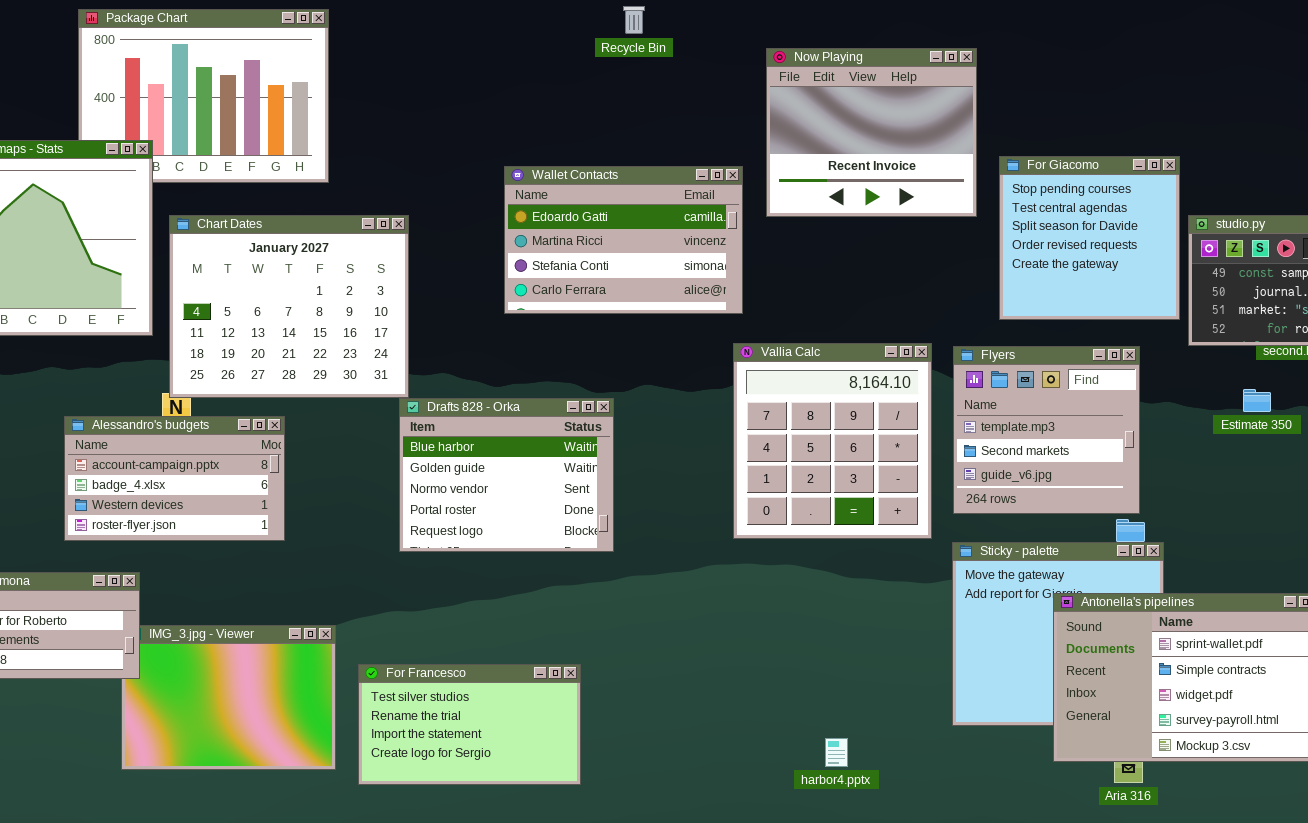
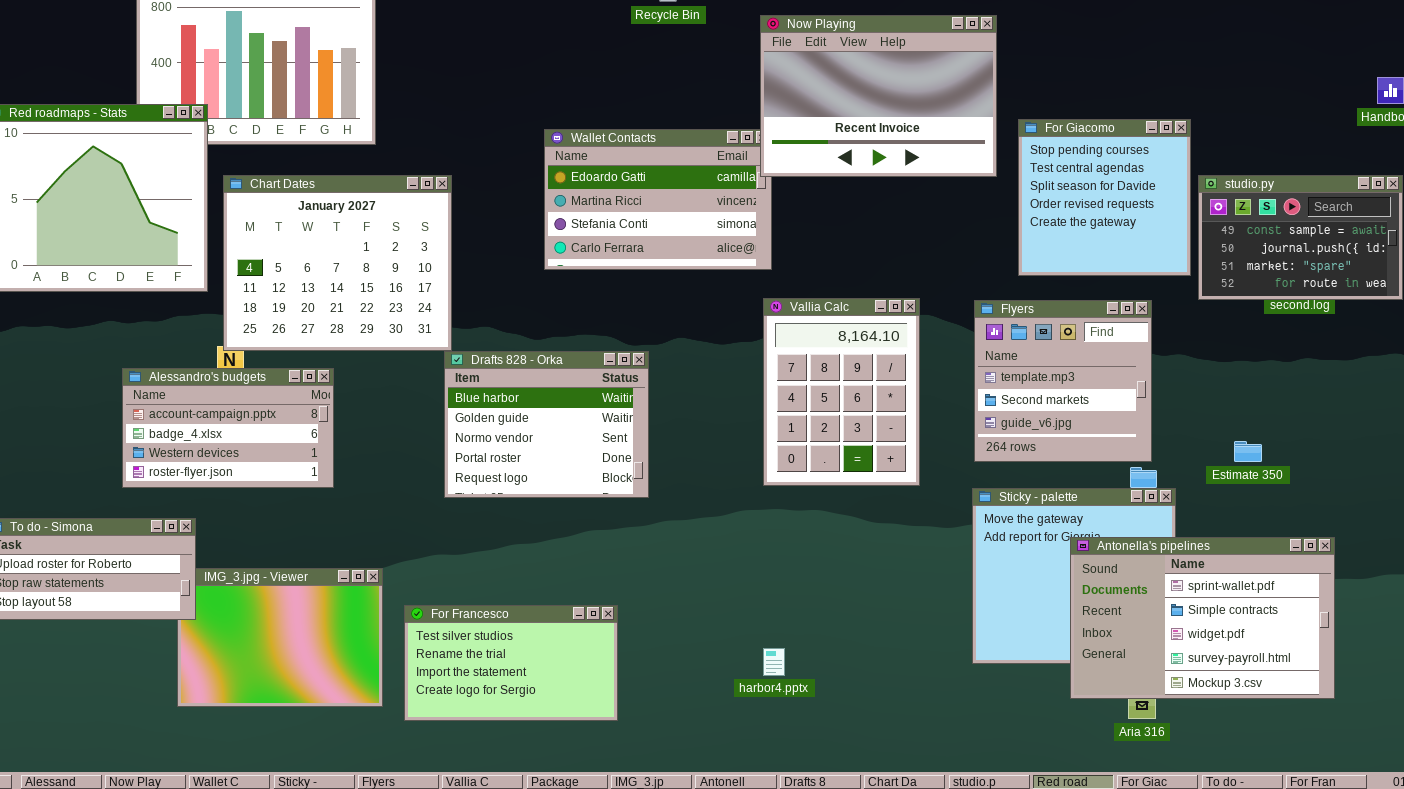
Now Playing: [766,48,977,217] -> [760,15,997,177], resized
Vallia Calc: [733,343,932,539] -> [763,298,920,486], resized
Estimate 350: [1243,389,1271,412] -> [1234,441,1262,462], moved
harbor4.pptx: [825,738,848,767] -> [763,648,785,676], moved

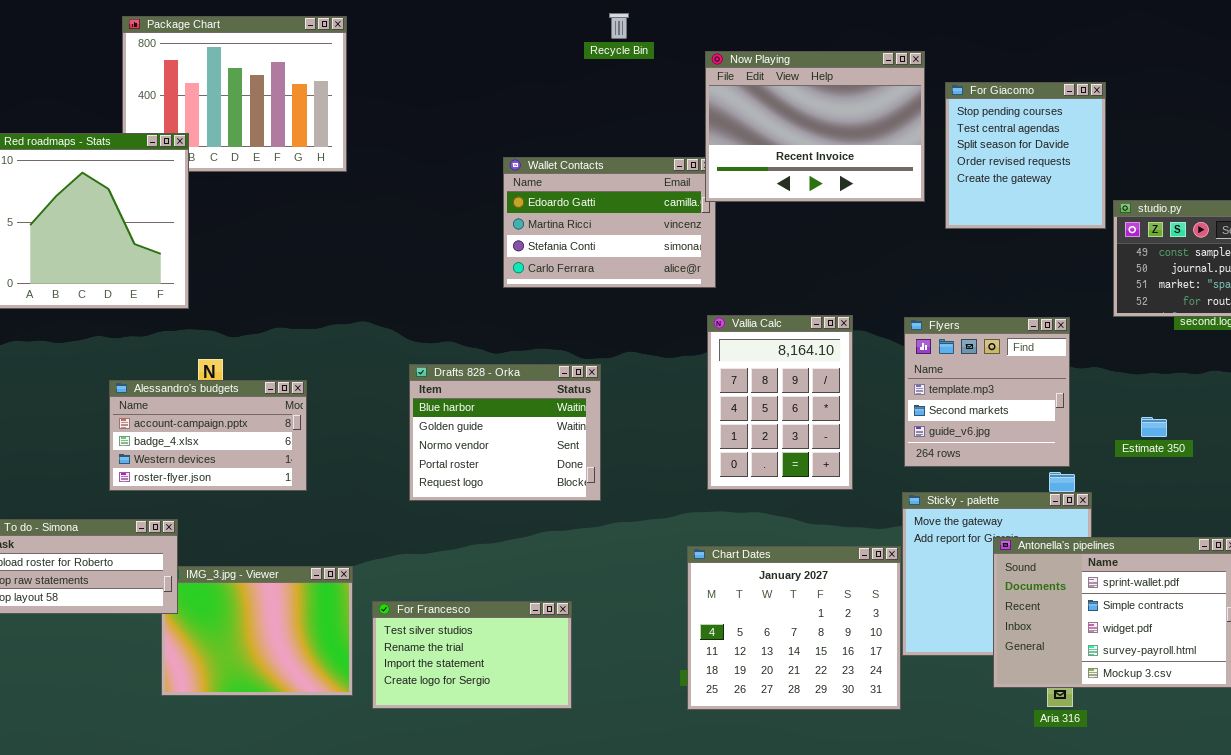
For Giacomo: [1018,119,1191,276] -> [945,82,1106,229], moved
Chart Dates: [223,175,452,351] -> [687,546,901,710], moved
Estimate 350: [1234,441,1262,462] -> [1141,417,1167,437], moved

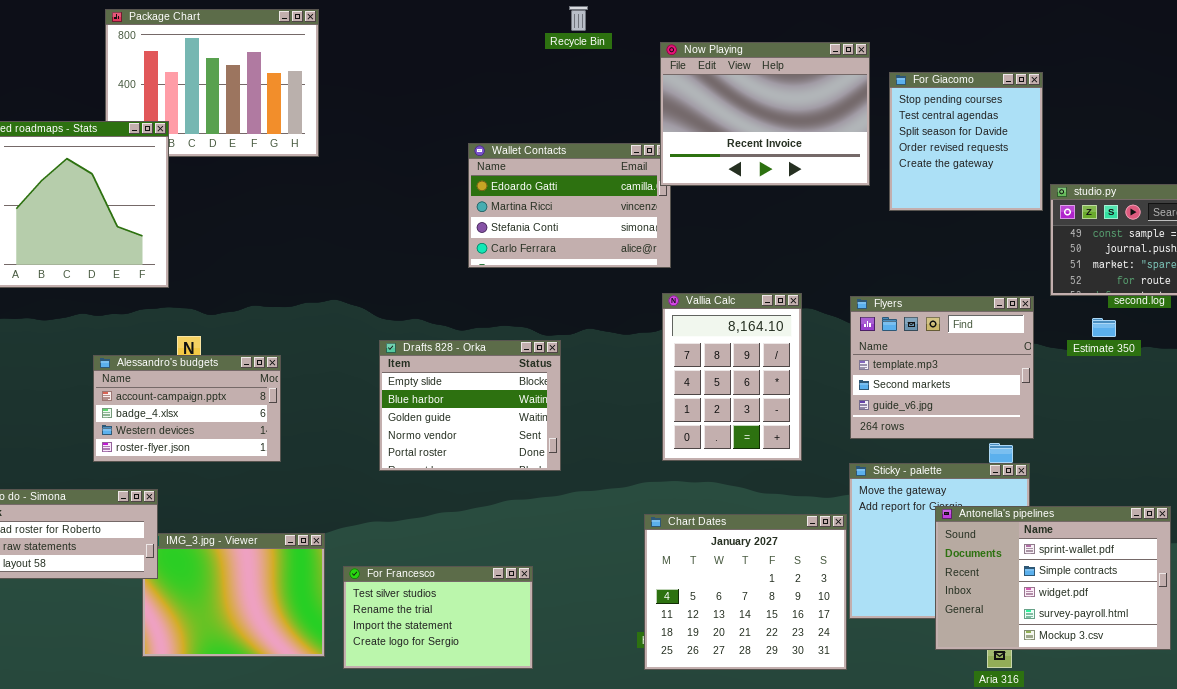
Flyers: [904,317,1070,467] -> [850,296,1034,439], resized
Drafts 828 - Orka: [409,364,601,501] -> [379,340,561,471], scrolled up 1 row
Estimate 350: [1141,417,1167,437] -> [1092,318,1116,337], moved

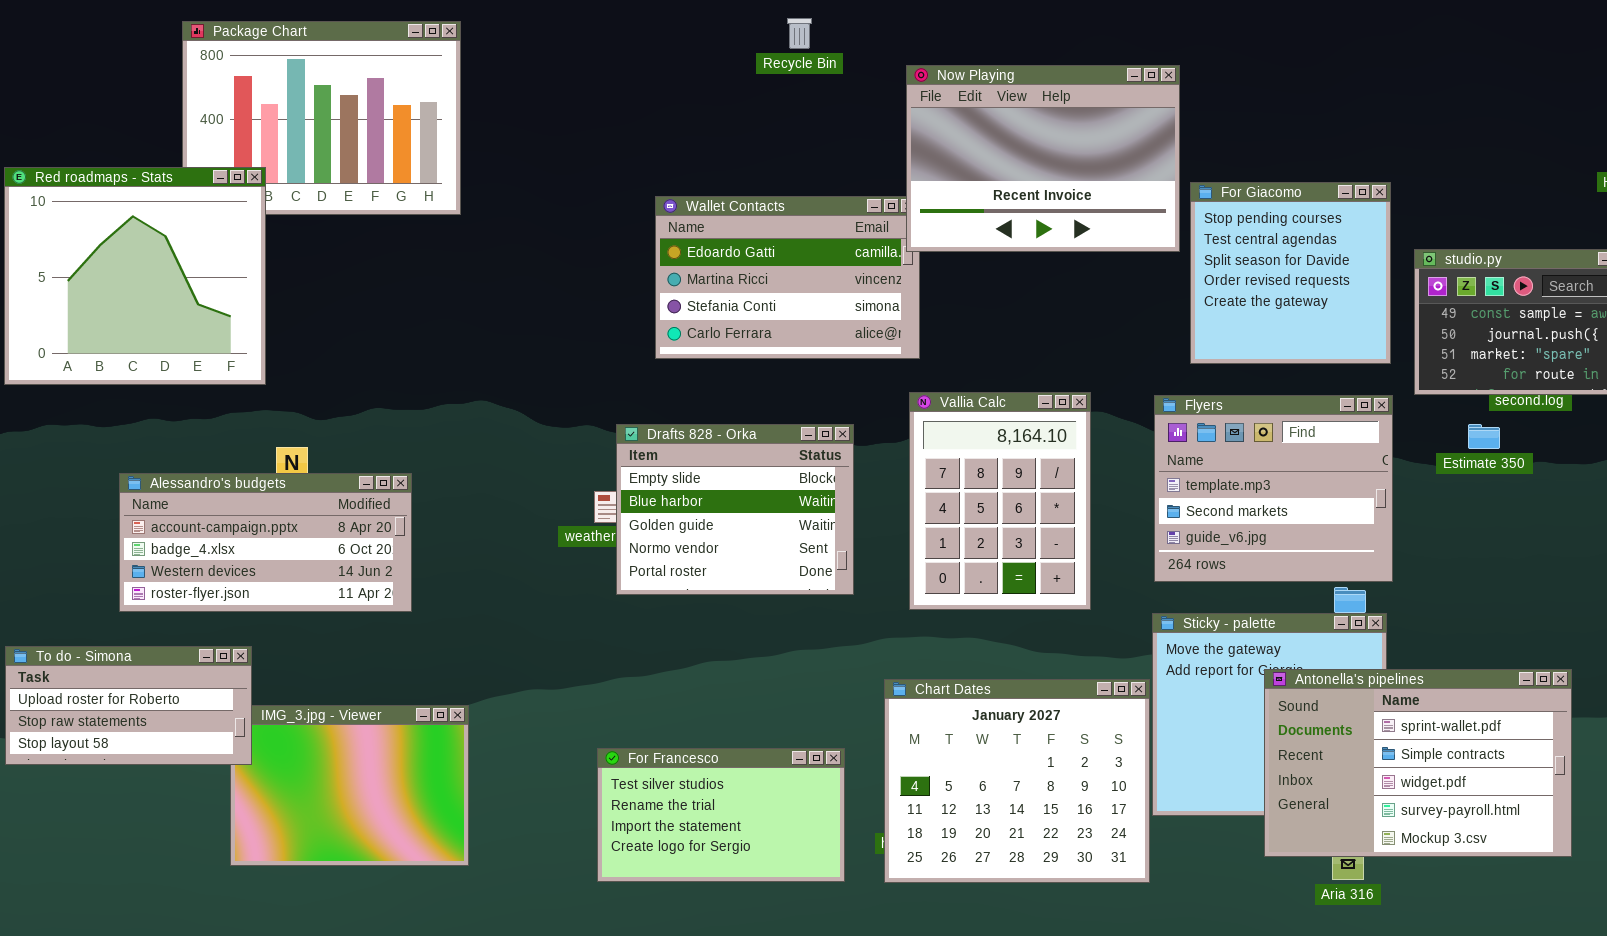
For Giacomo: [889,72,1043,211] -> [1190,182,1391,364], moved
Drafts 828 - Orka: [379,340,561,471] -> [616,424,854,595], moved
Alessandro's budgets: [93,355,281,462] -> [119,473,412,612], resized
For Francesco: [343,566,533,669] -> [597,748,845,882], moved

